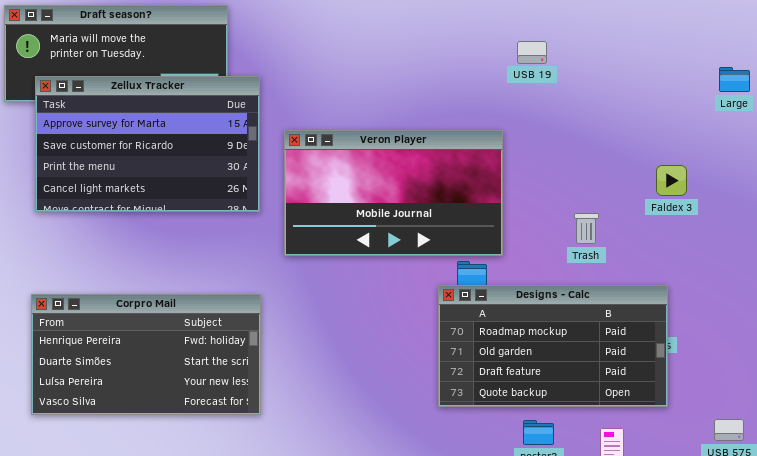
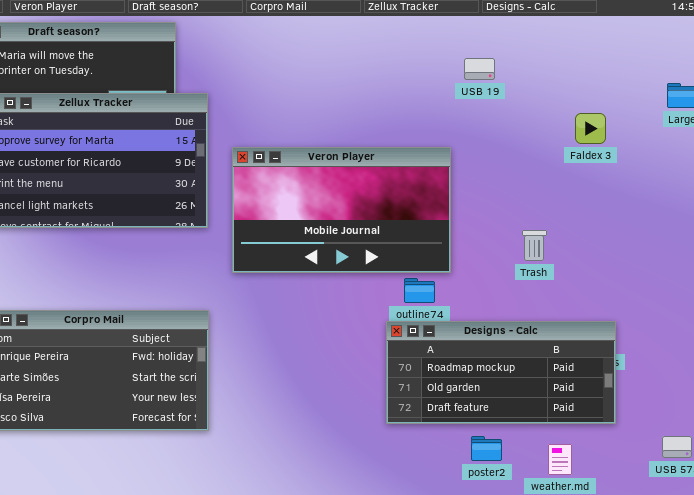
Faldex 3: [656,165,687,196] -> [575,113,606,144], moved
Designs - Calc: [438,285,668,407] -> [386,321,616,424], resized

